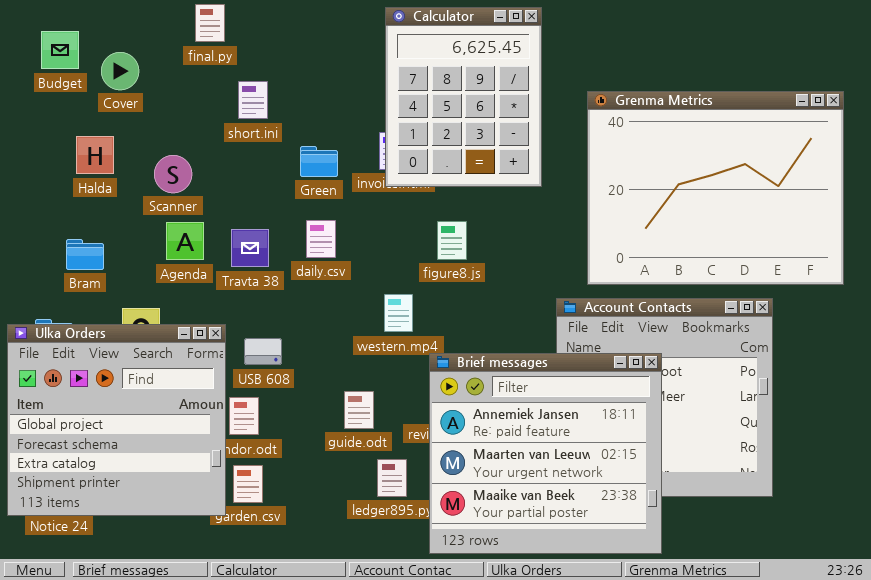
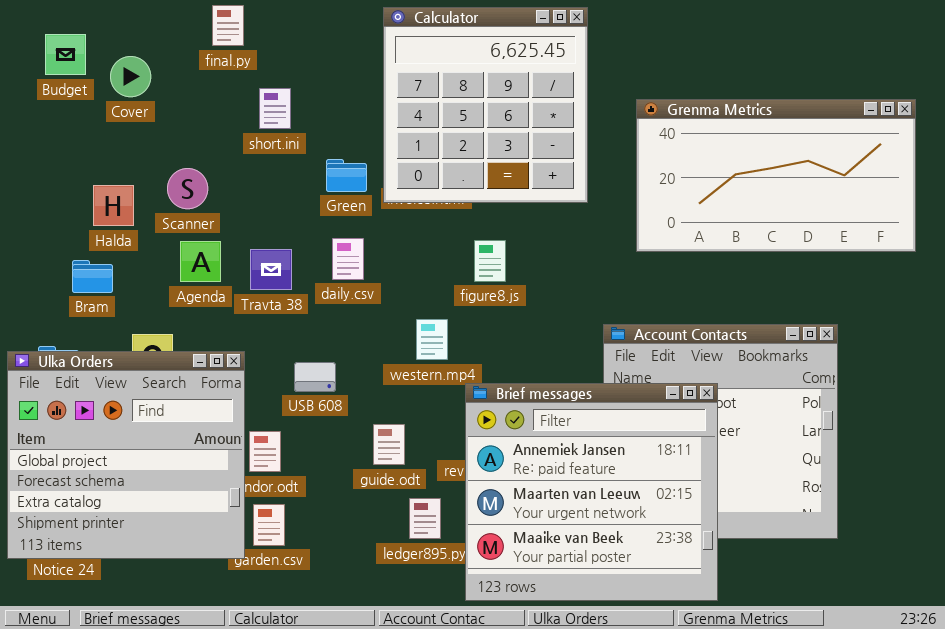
Calculator: [385,7,542,187] -> [383,7,588,203], resized
Grenma Metrics: [587,91,844,285] -> [636,99,916,252], resized
Halda: [76,136,114,174] -> [93,185,134,226], moved
USB 608: [244,338,282,365] -> [294,362,336,392], moved

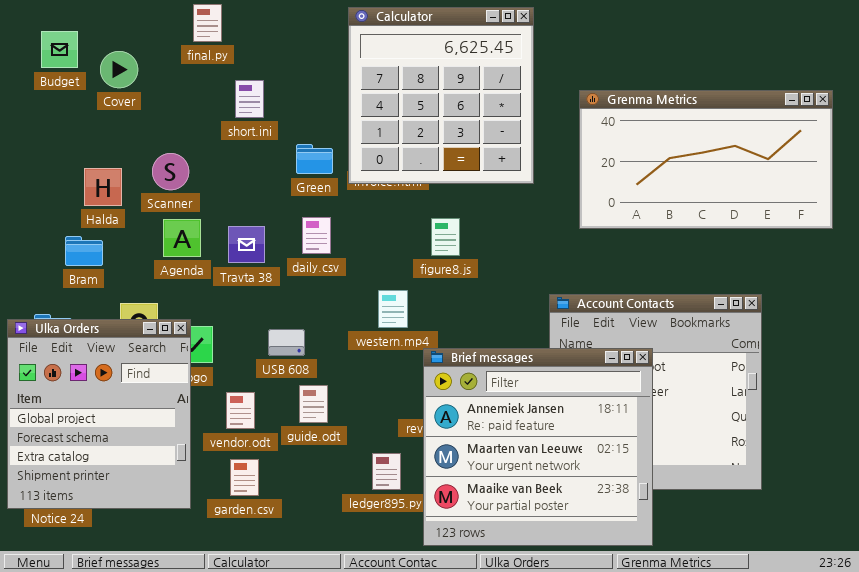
Ulka Orders: [7,351,245,559] -> [7,319,191,509], resized
guide.odt: [373,424,405,465] -> [299,385,328,423], moved

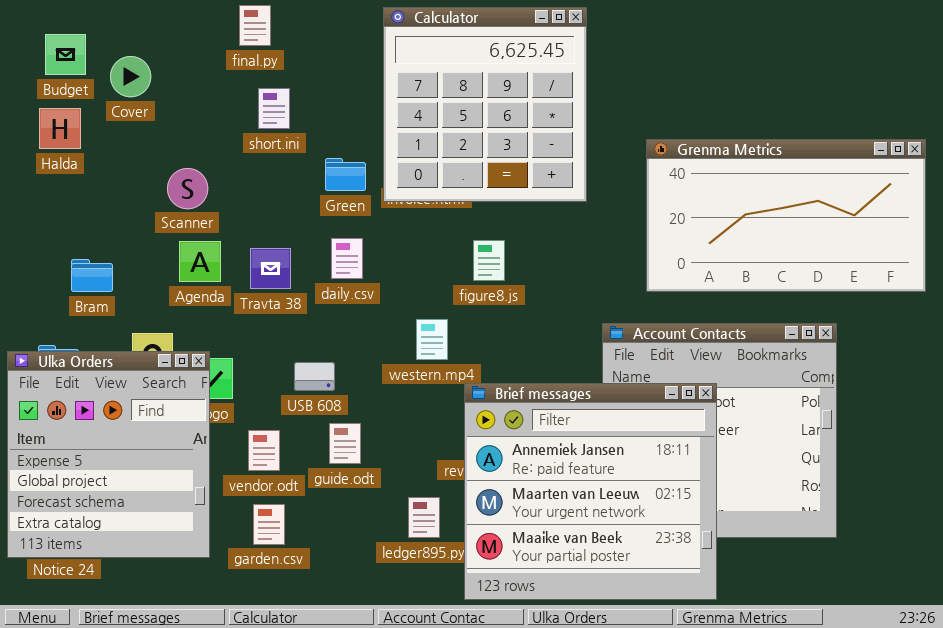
final.py: [193,4,222,42] -> [239,5,271,46], moved
Grenma Metrics: [579,90,833,229] -> [646,139,926,292], moved
Halda: [84,168,122,206] -> [39,108,81,149], moved
Ulka Orders: [7,319,191,509] -> [7,351,210,558], scrolled up 1 row

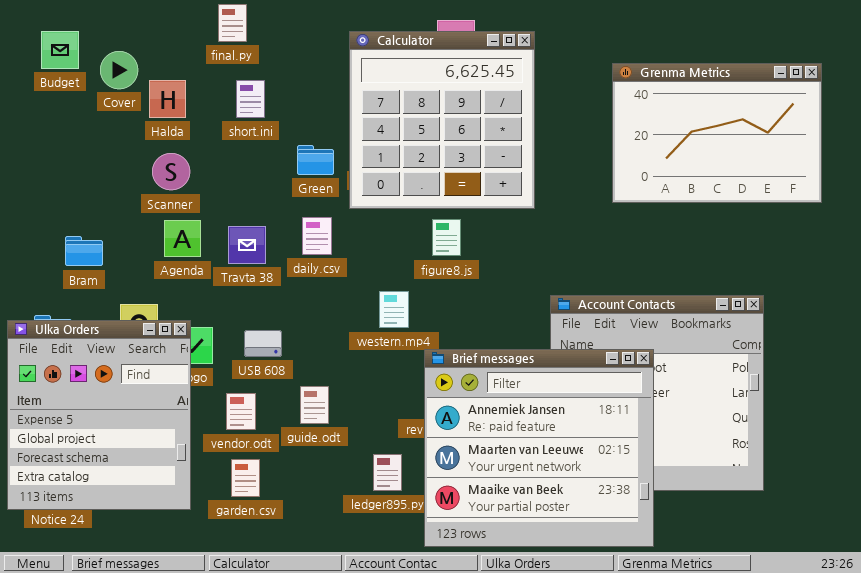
Calculator: [383,7,587,202] -> [349,31,535,209], moved
Halda: [39,108,81,149] -> [149,80,186,118], moved
Grenma Metrics: [646,139,926,292] -> [612,63,822,203], moved, resized
USB 608: [294,362,335,391] -> [244,330,282,357], moved

